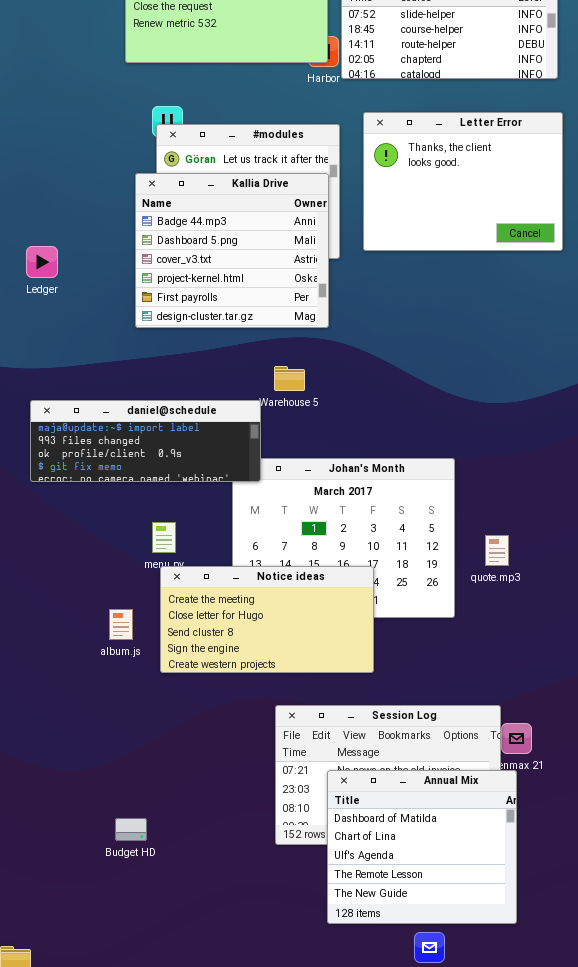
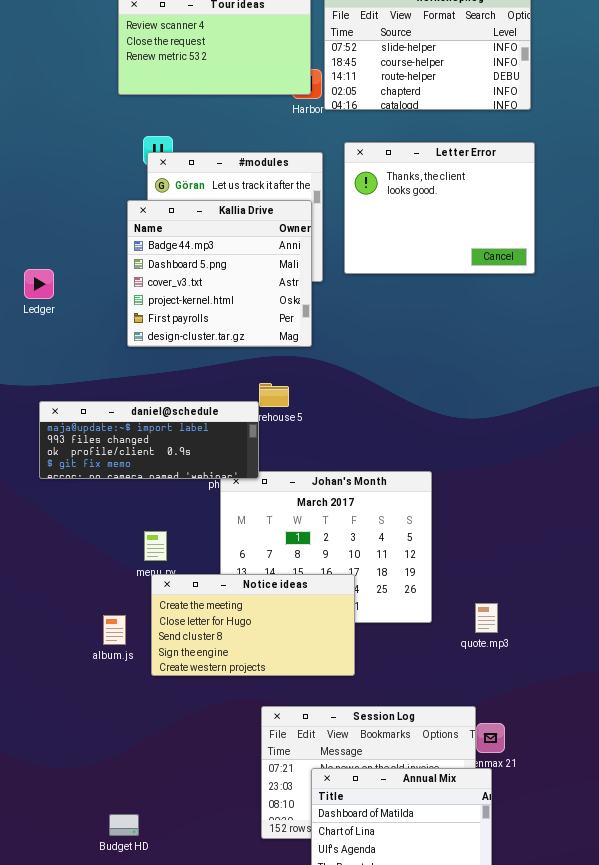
daniel@schedule: [30,400,261,482] -> [39,401,259,479], moved
quote.mp3: [485,535,509,566] -> [475,603,498,633], moved

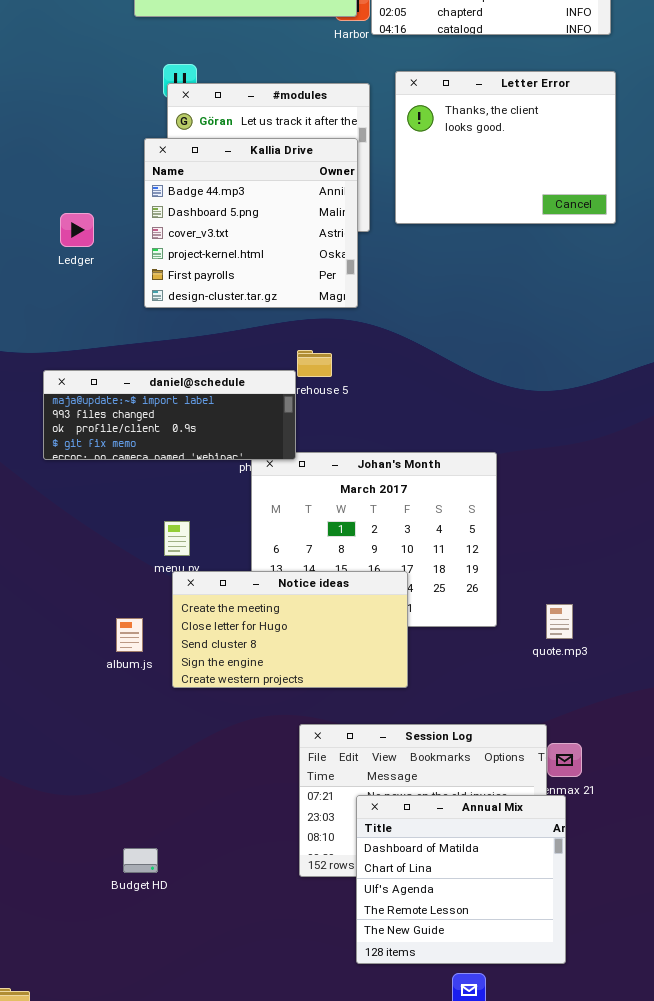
Ledger: [24,269,54,299] -> [60,213,94,247], moved

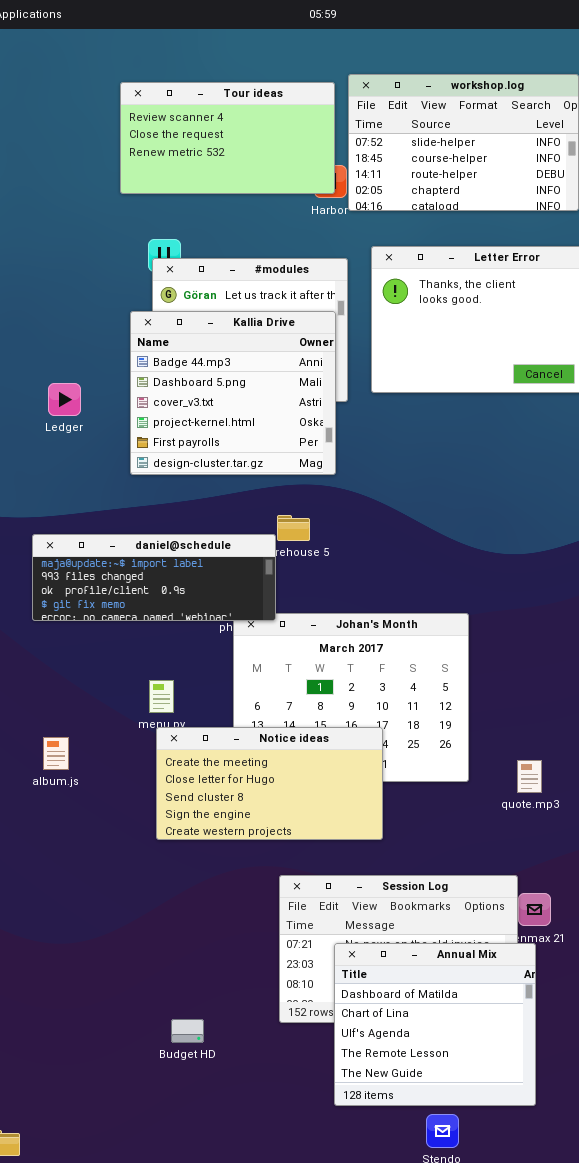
album.js: [116,618,143,652] -> [43,737,69,770], moved
Budget HD: [123,848,158,873] -> [171,1019,204,1043], moved

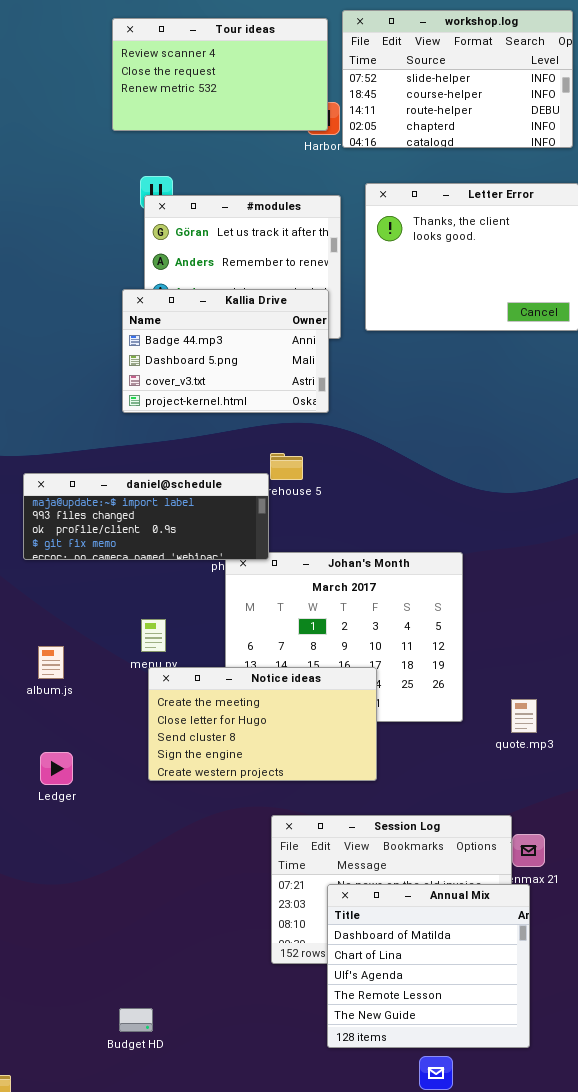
Kallia Drive: [130,311,336,475] -> [122,289,329,413], resized
Ledger: [48,383,81,416] -> [40,752,73,785], moved
album.js: [43,737,69,770] -> [38,646,64,679], moved
Budget HD: [171,1019,204,1043] -> [119,1008,153,1032], moved

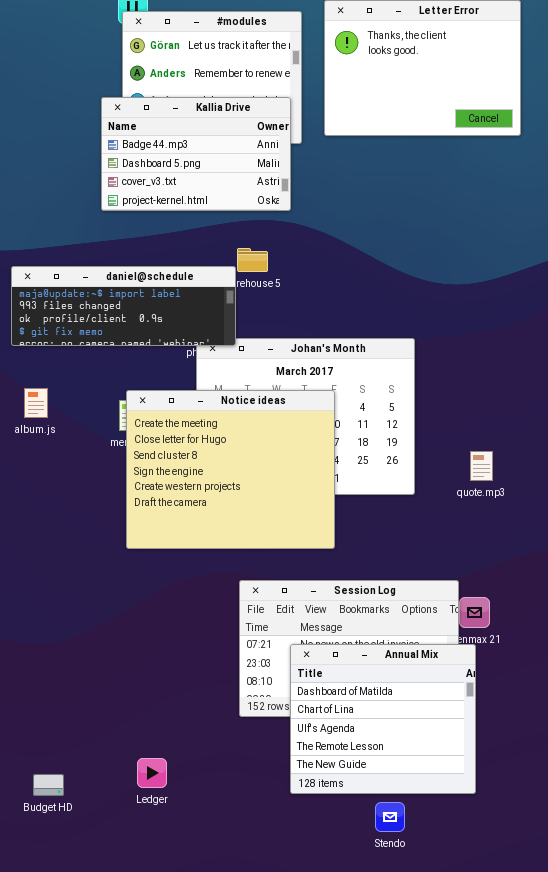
album.js: [38,646,64,679] -> [24,388,48,418], moved
Notice ideas: [148,667,377,781] -> [126,390,335,549], resized
quote.mp3: [511,699,537,733] -> [470,451,493,481], moved
Ledger: [40,752,73,785] -> [137,758,167,788], moved
Budget HD: [119,1008,153,1032] -> [33,774,64,796], moved

